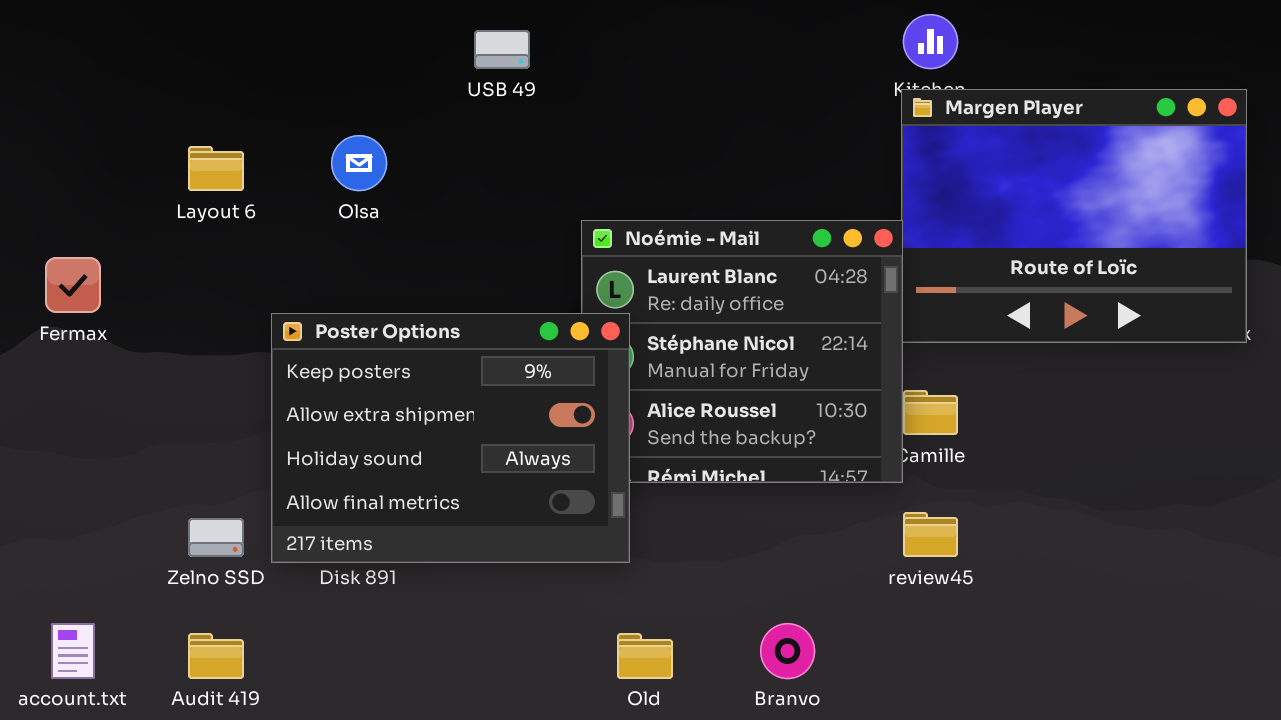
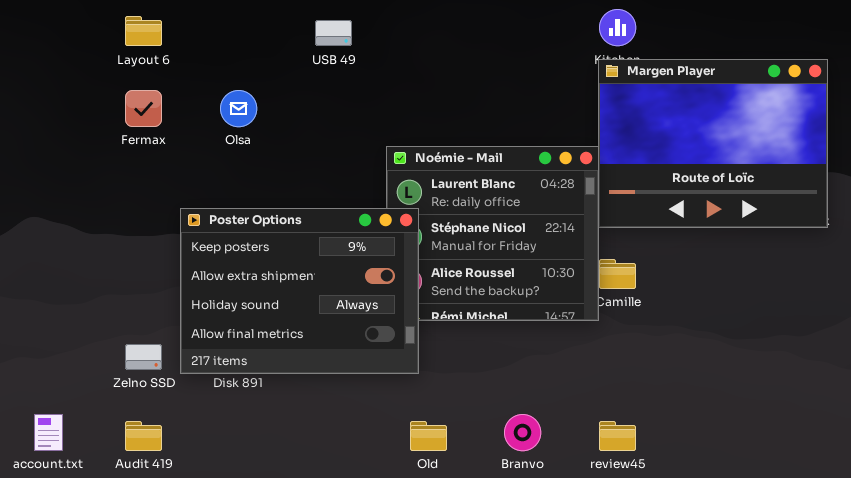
Layout 6: [188,146,244,191] -> [125,16,162,46], moved
Fermax: [45,257,101,313] -> [125,90,162,127], moved
review45: [903,512,958,557] -> [599,421,636,451], moved

